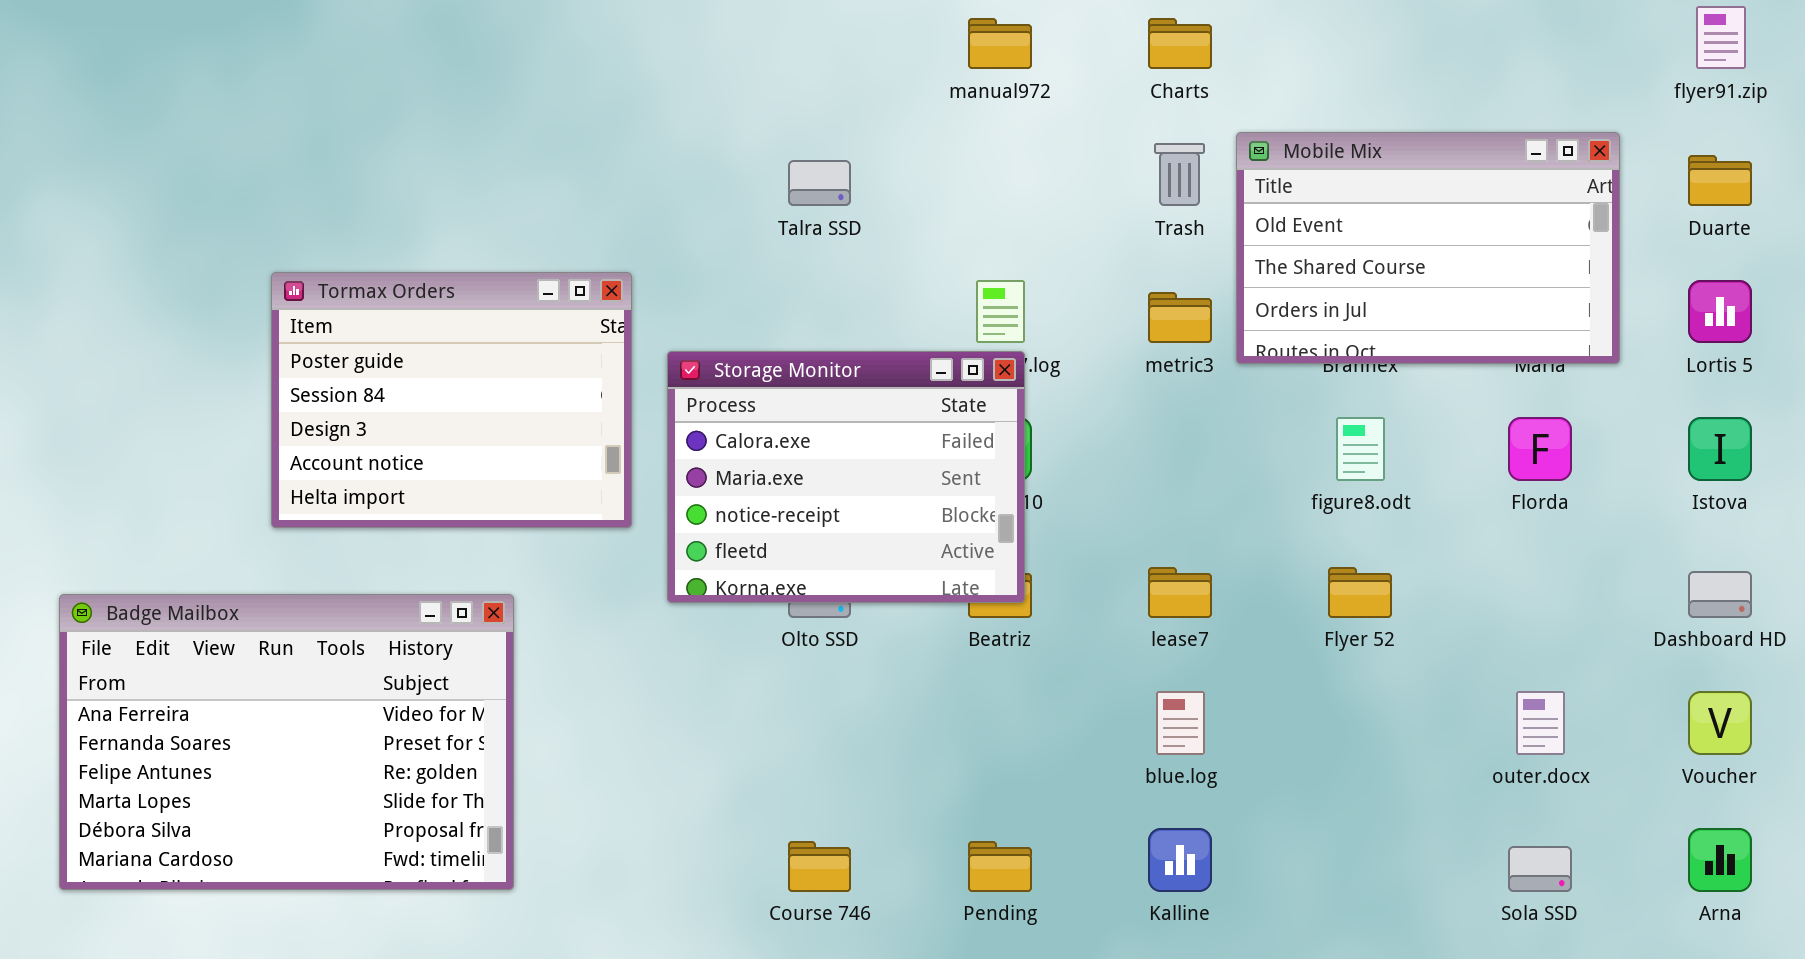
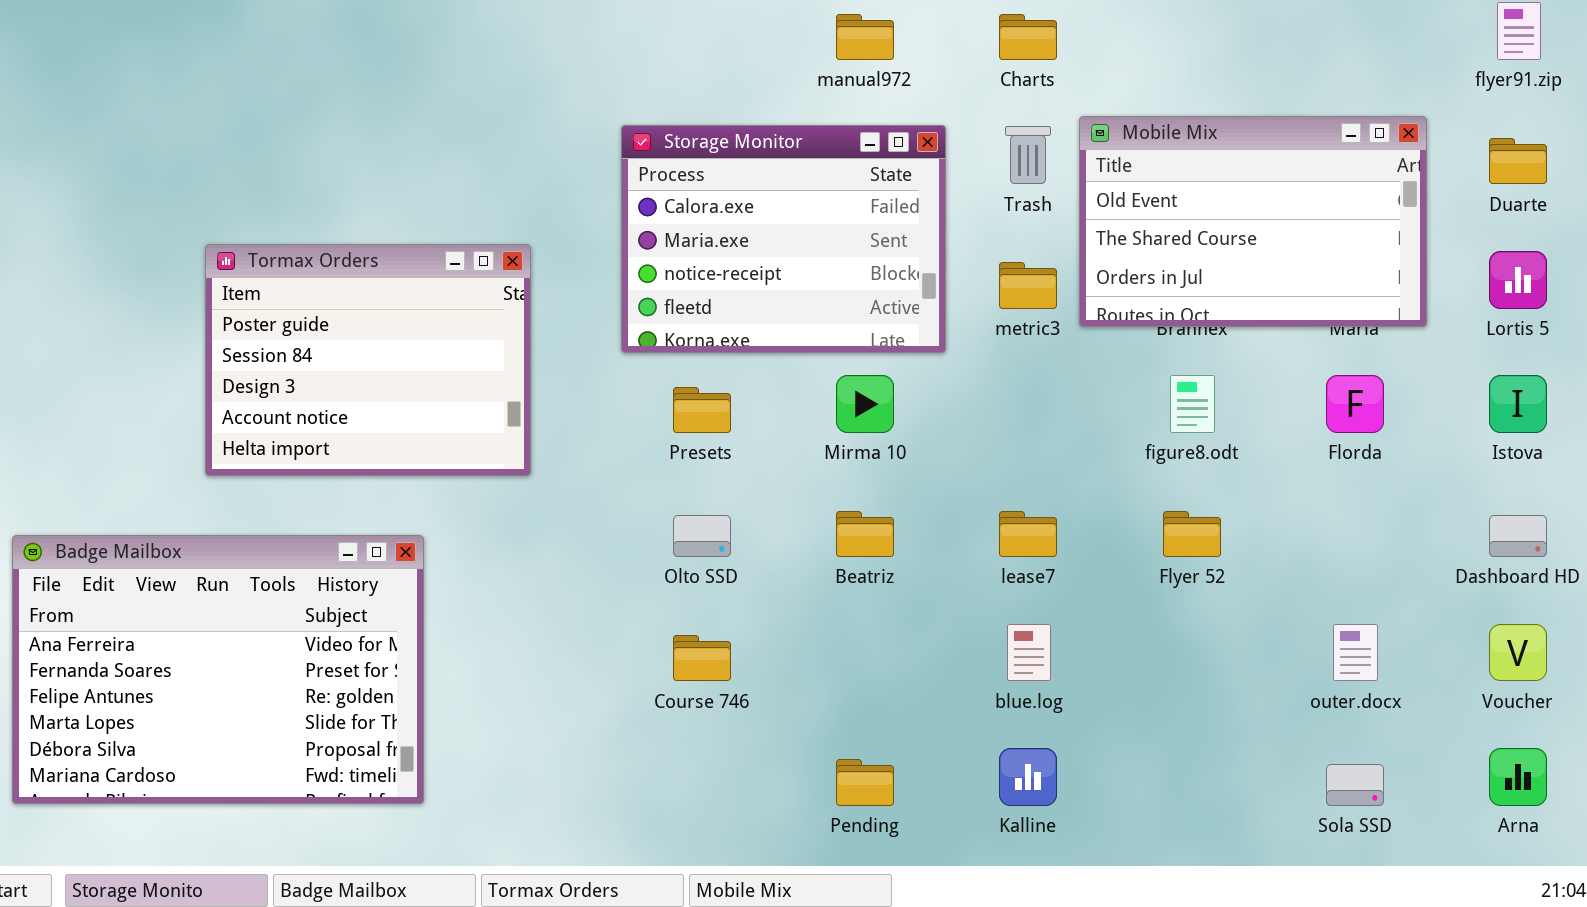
Storage Monitor: [667,351,1025,603] -> [621,125,946,353], moved
Course 746: [788,841,851,892] -> [673,635,731,681], moved

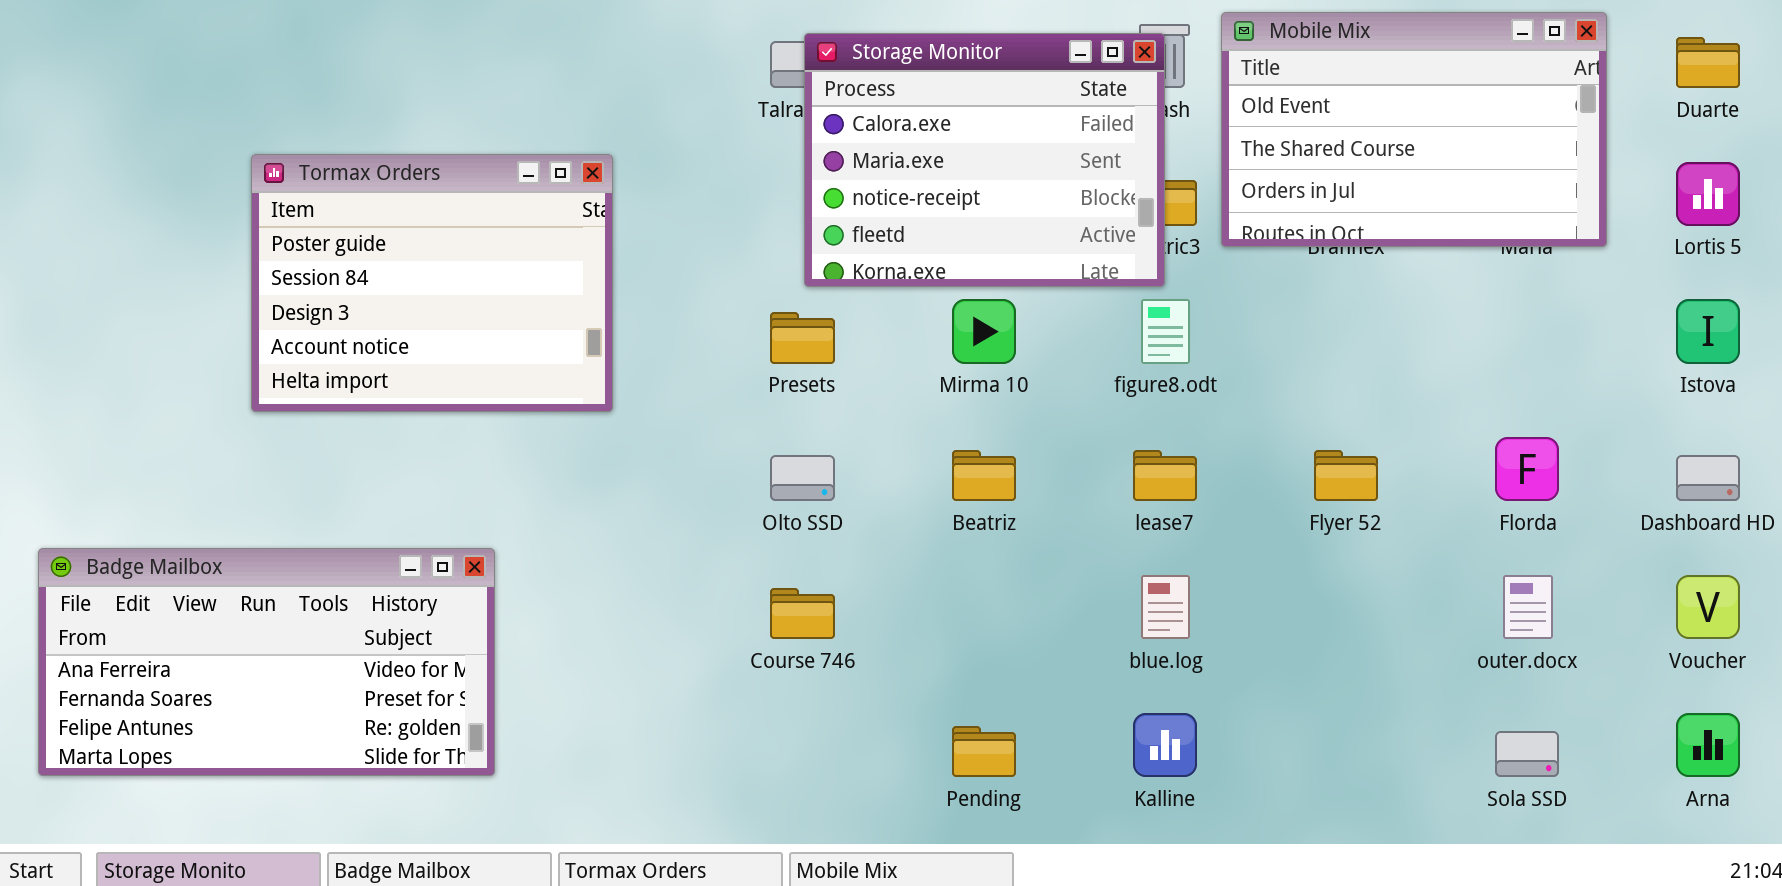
Storage Monitor: [621,125,946,353] -> [804,33,1165,287], moved
figure8.odt: [1170,375,1215,433] -> [1141,299,1190,364], moved
Florda: [1326,375,1384,433] -> [1495,437,1559,501], moved
Badge Mailbox: [12,535,424,804] -> [38,548,495,776], resized

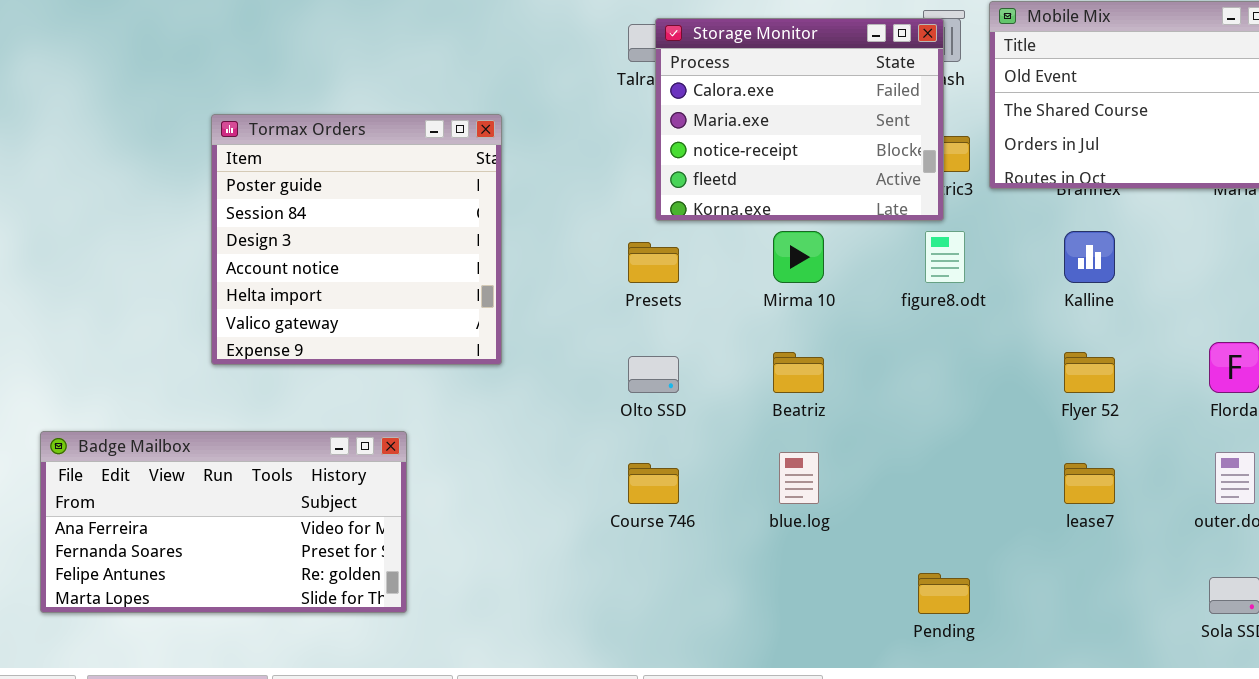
Tormax Orders: [251,154,613,412] -> [211,114,502,365], resized
lease7: [1133,450,1197,501] -> [1064,463,1115,504], moved
blue.log: [1141,575,1190,639] -> [779,452,819,504], moved
Kalline: [1133,713,1197,777] -> [1064,231,1115,283], moved
Pending: [952,726,1016,777] -> [918,573,970,614], moved

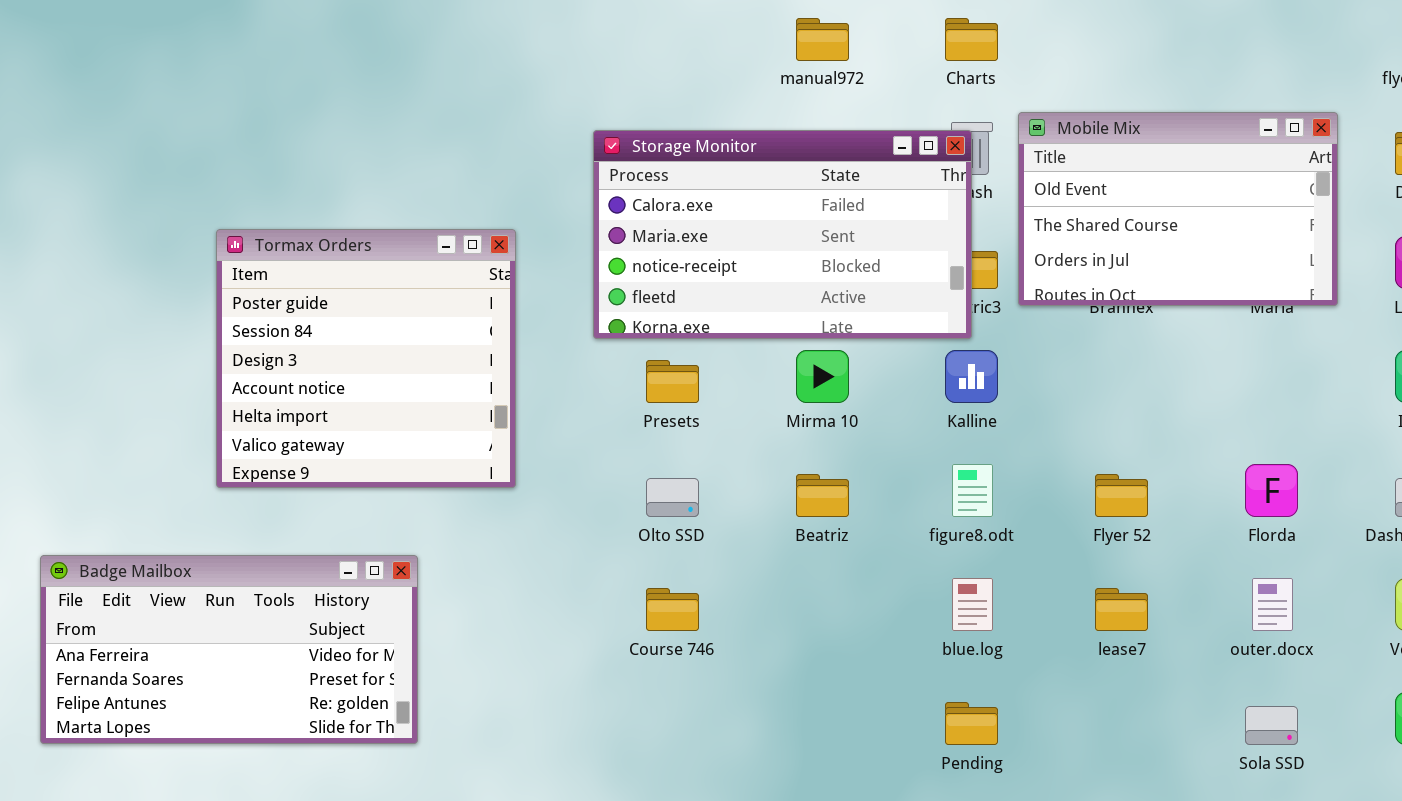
Storage Monitor: [655,18,944,221] -> [593,130,972,339], resized
figure8.odt: [925,231,965,283] -> [952,464,993,517], moved
Kalline: [1064,231,1115,283] -> [945,350,998,403], moved
blue.log: [779,452,819,504] -> [952,578,993,631], moved

